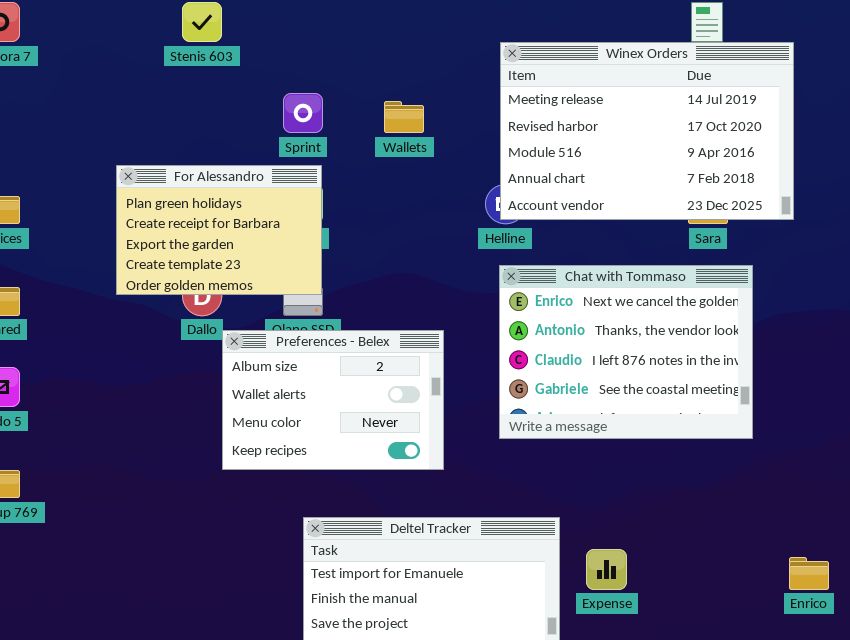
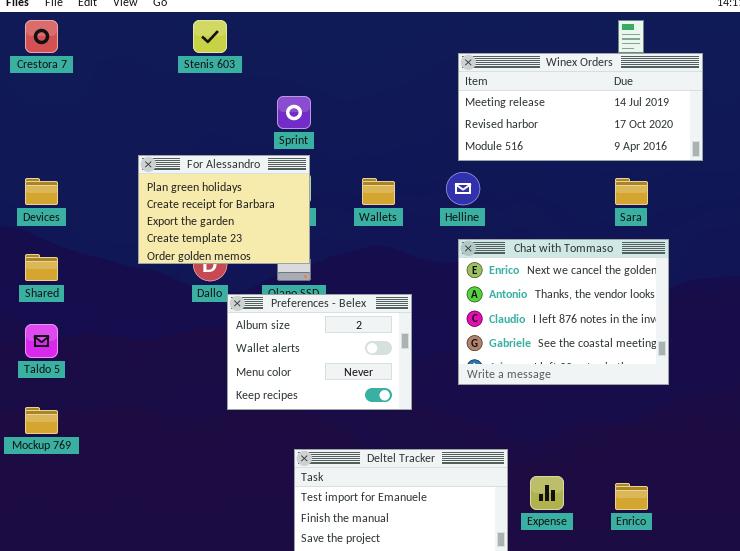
Winex Orders: [500,42,794,220] -> [458,53,703,161], resized
Wallets: [384,101,424,133] -> [362,178,395,205], moved
Enrico: [789,557,829,590] -> [615,483,648,510], moved

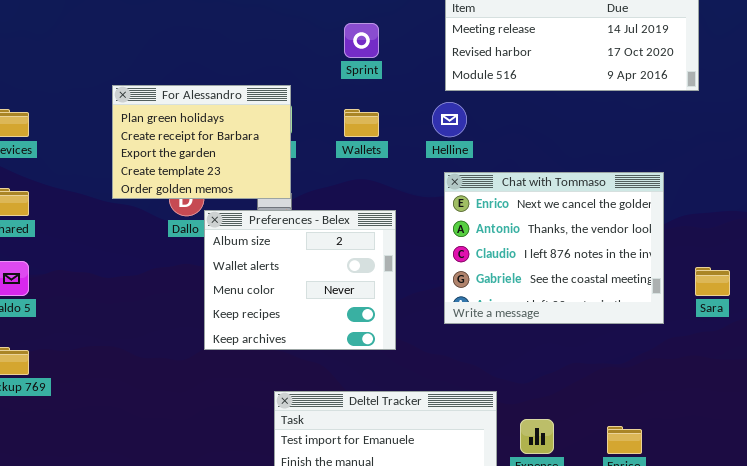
Sprint: [277,96,311,129] -> [344,23,379,58], moved
Sara: [615,178,648,205] -> [695,267,730,296], moved
Preferences - Belex: [227,294,412,410] -> [204,210,396,350], resized

